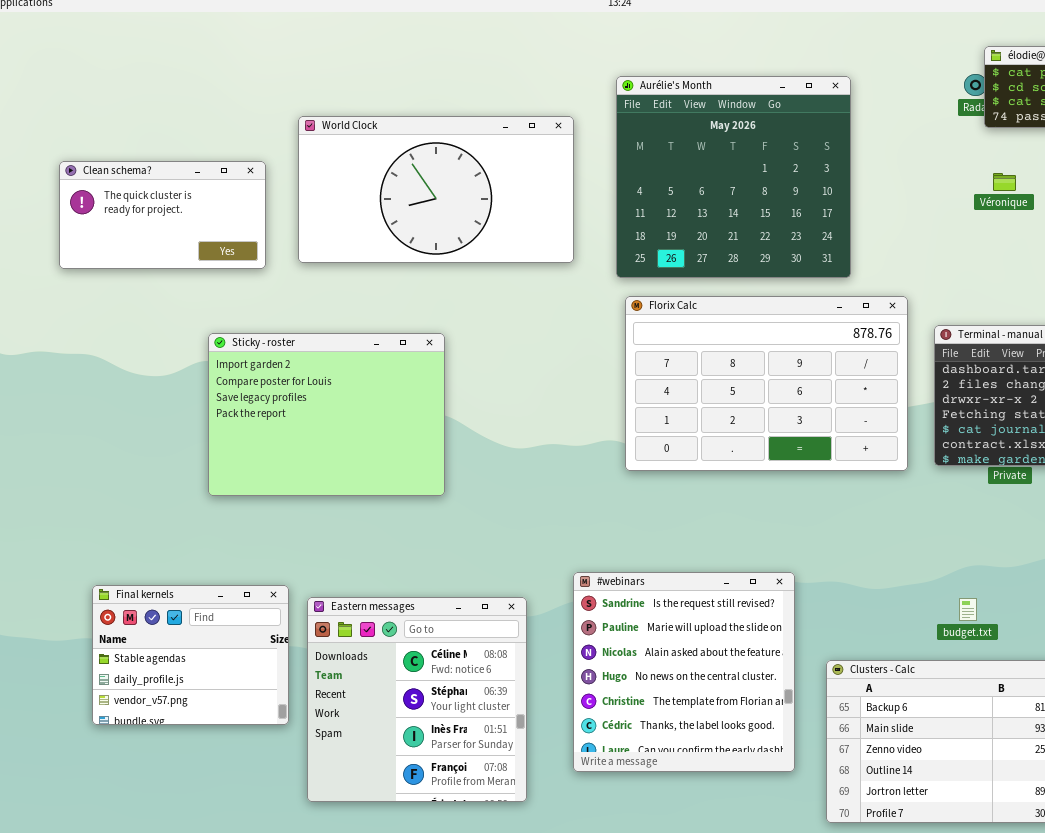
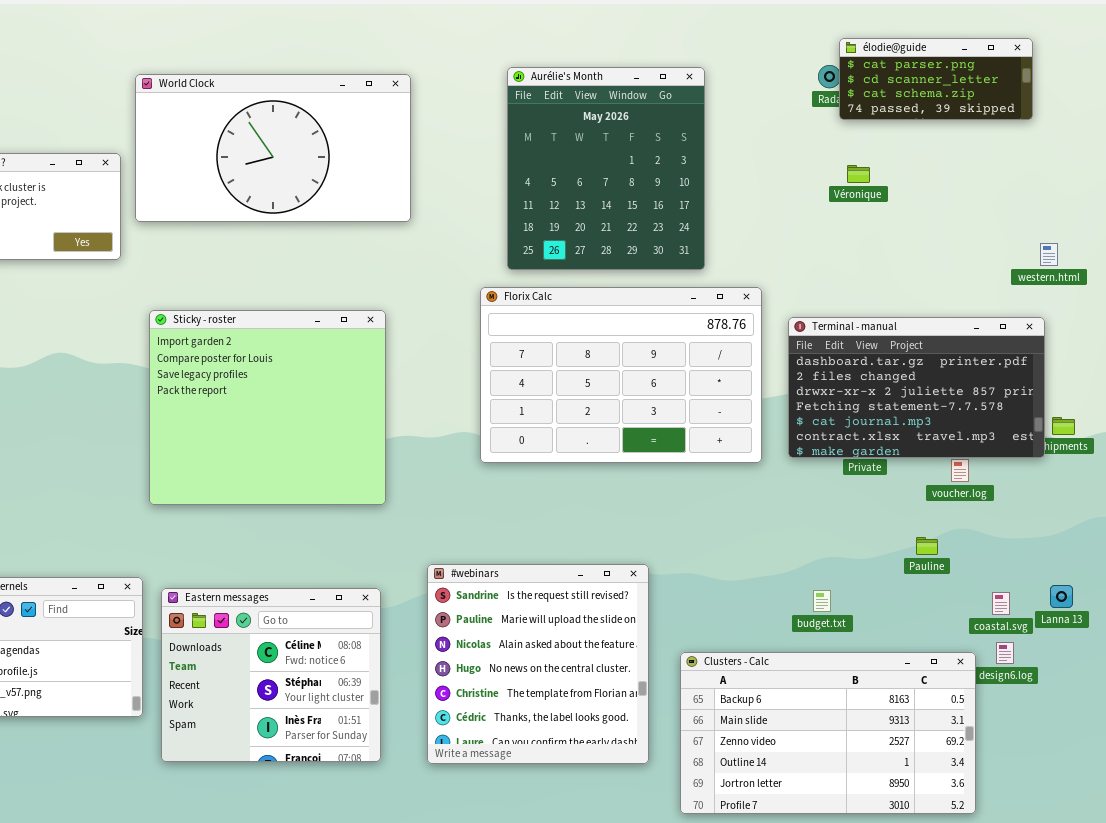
Aurélie's Month: [616,76,851,278] -> [507,67,705,270], resized
World Clock: [298,116,574,263] -> [135,74,411,222], moved
Sticky - roster: [208,333,445,496] -> [149,310,386,505], moved, resized
Eastern messages: [307,597,527,802] -> [161,588,381,762], resized

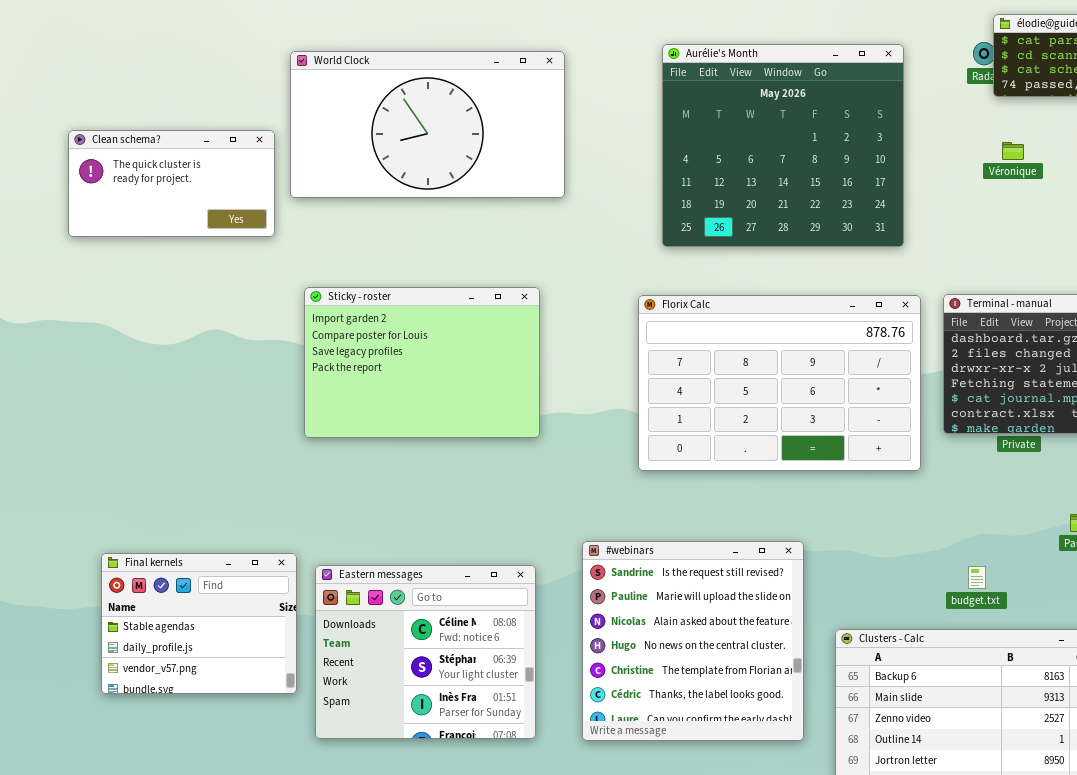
Aurélie's Month: [507,67,705,270] -> [662,44,904,247], resized
Florix Calc: [480,287,762,463] -> [638,295,921,471], moved
Sticky - roster: [149,310,386,505] -> [304,287,540,438], resized

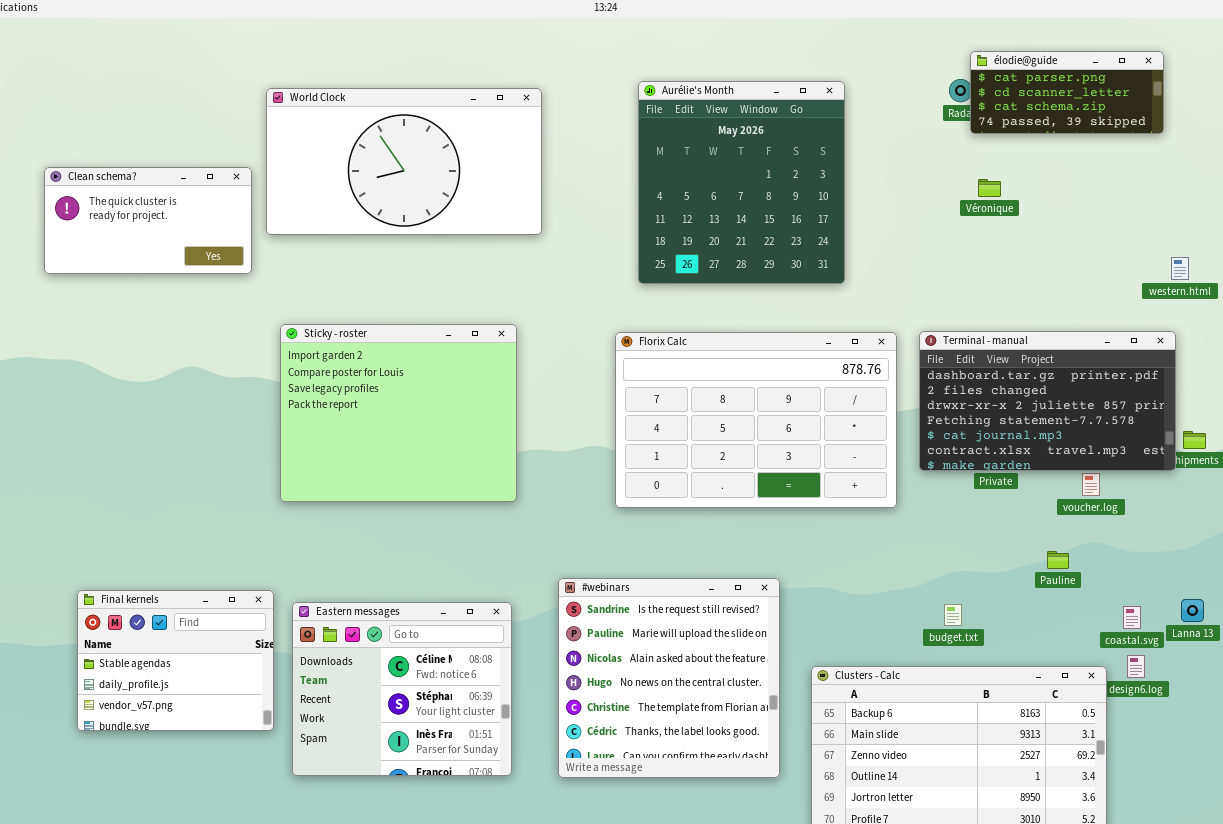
Aurélie's Month: [662,44,904,247] -> [638,81,845,284], resized
Sticky - roster: [304,287,540,438] -> [280,324,517,502], resized

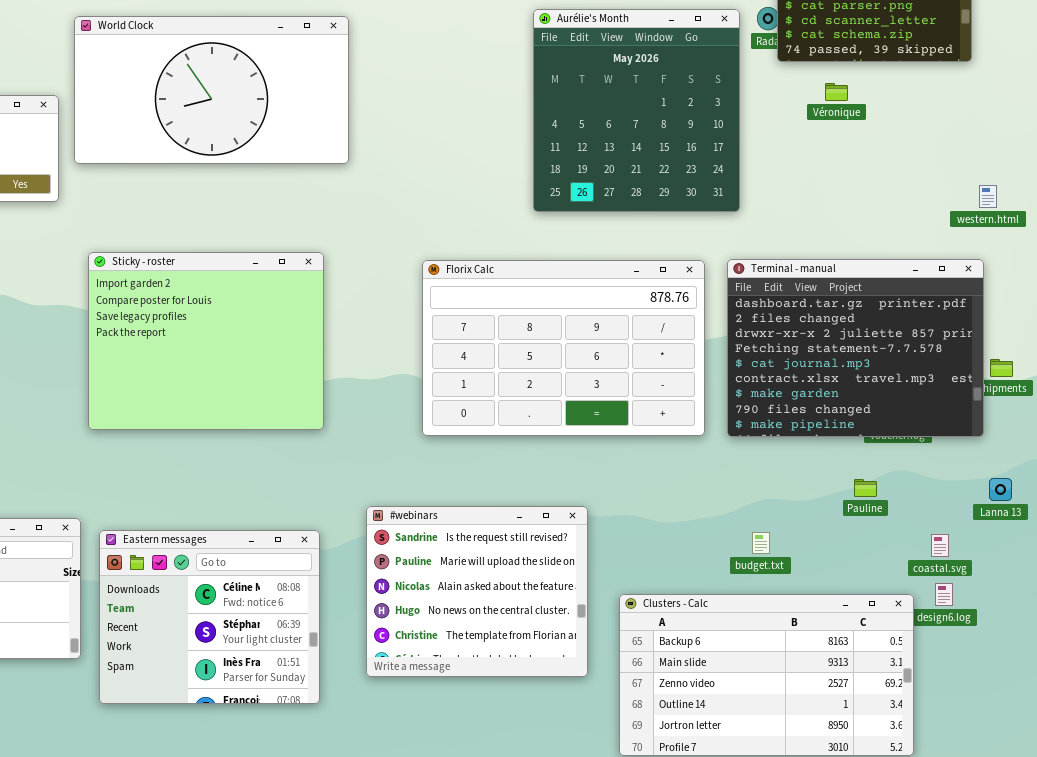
Aurélie's Month: [638,81,845,284] -> [533,9,740,212], moved
Véronique: [978,179,1001,197] -> [825,83,848,101], moved
Terminal - manual: [919,331,1176,471] -> [727,259,984,437], resized
#webinars: [558,578,780,778] -> [366,506,588,677], resized
Lanna 13: [1181,599,1204,622] -> [989,478,1012,501], moved

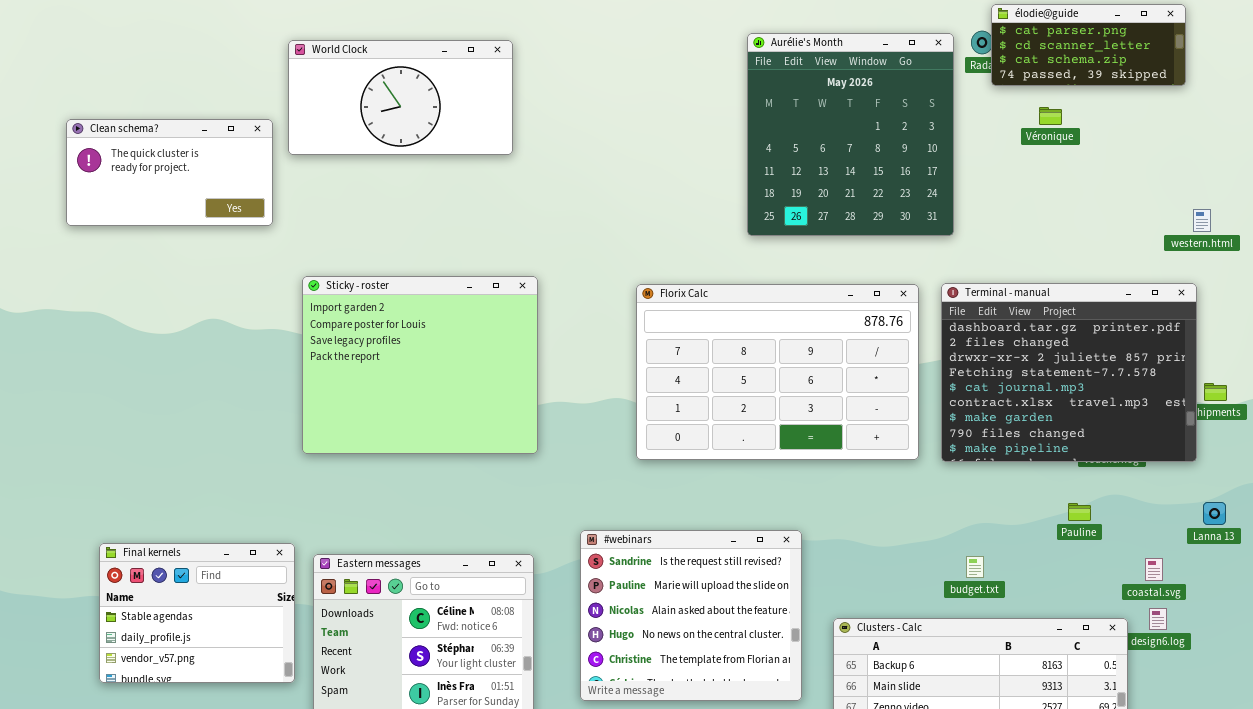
World Clock: [74,16,349,164] -> [288,40,513,155], resized

